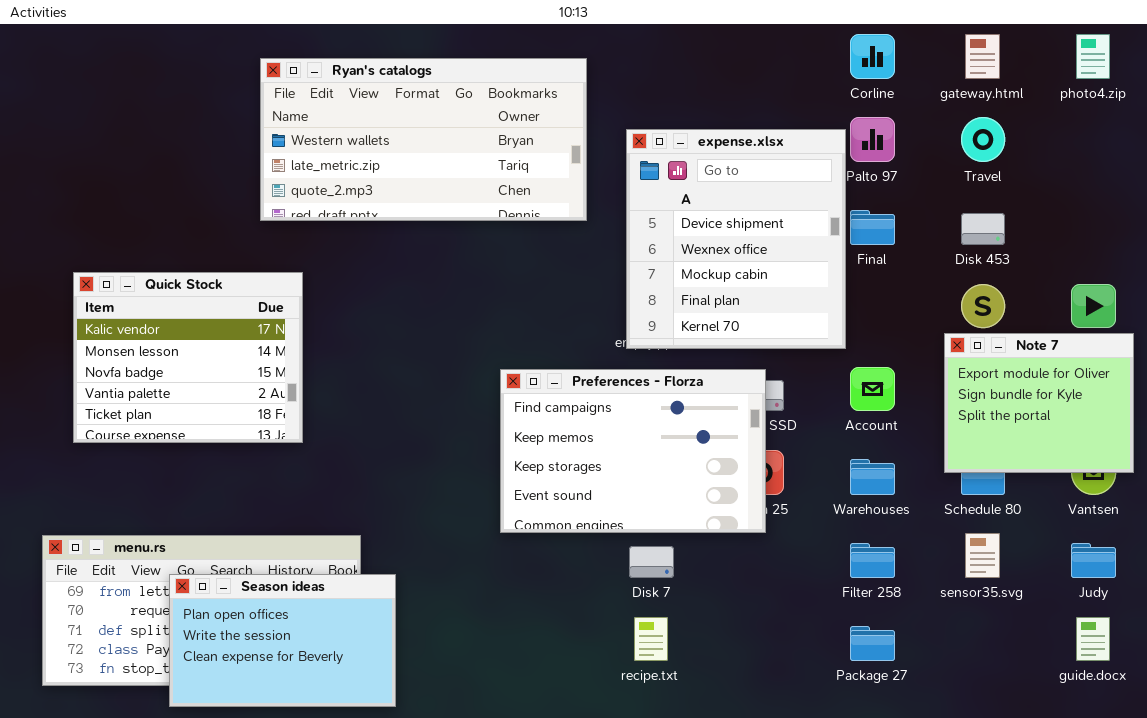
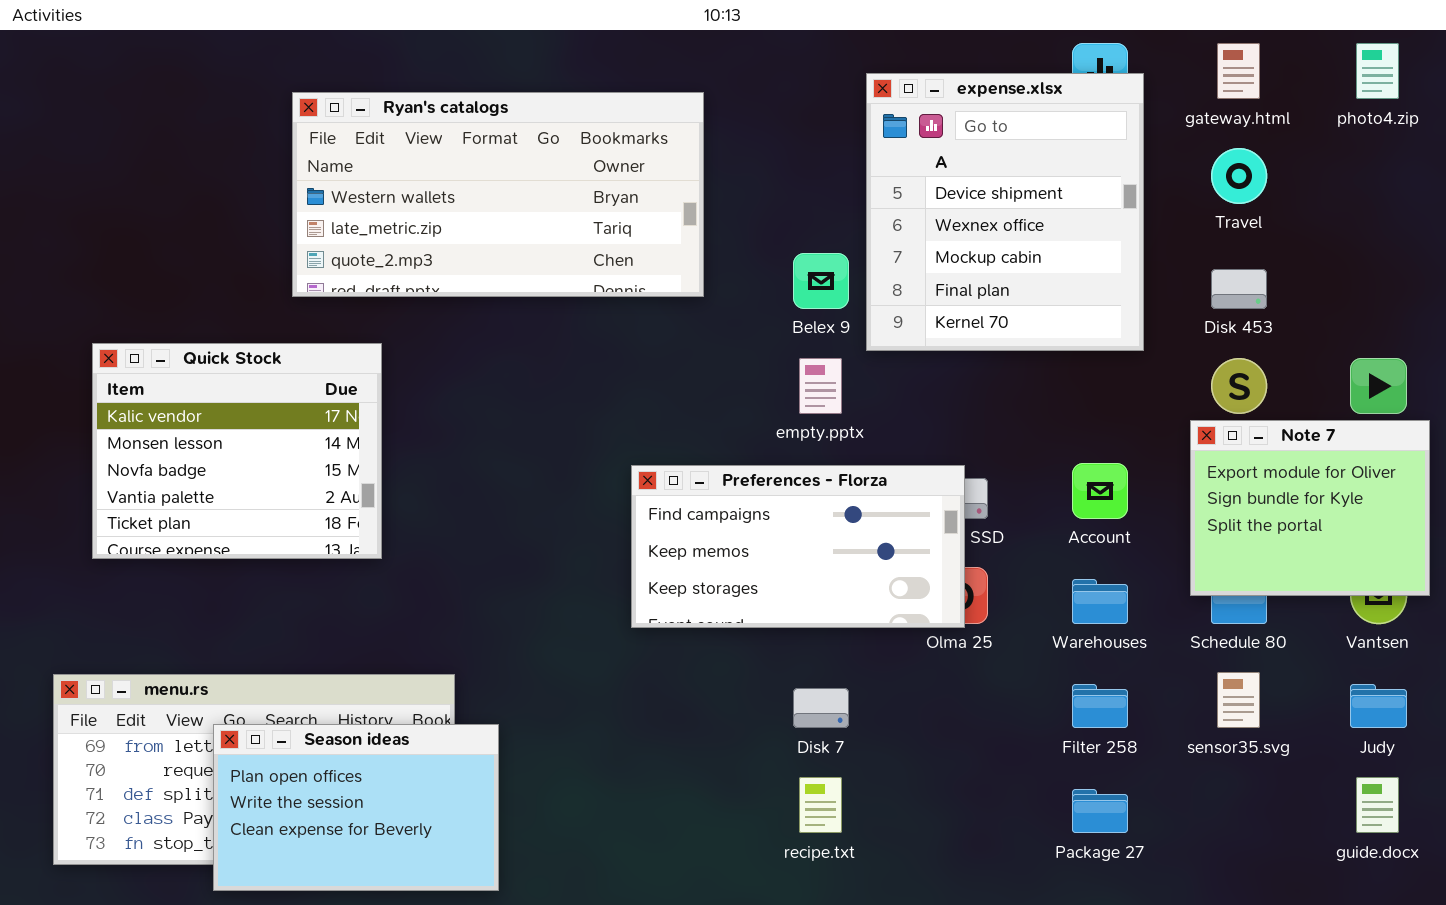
Ryan's catalogs: [260,58,587,221] -> [292,92,704,297], moved
expense.xlsx: [626,129,846,349] -> [866,73,1144,351], moved
Preferences - Florza: [500,369,766,533] -> [631,465,965,628], resized

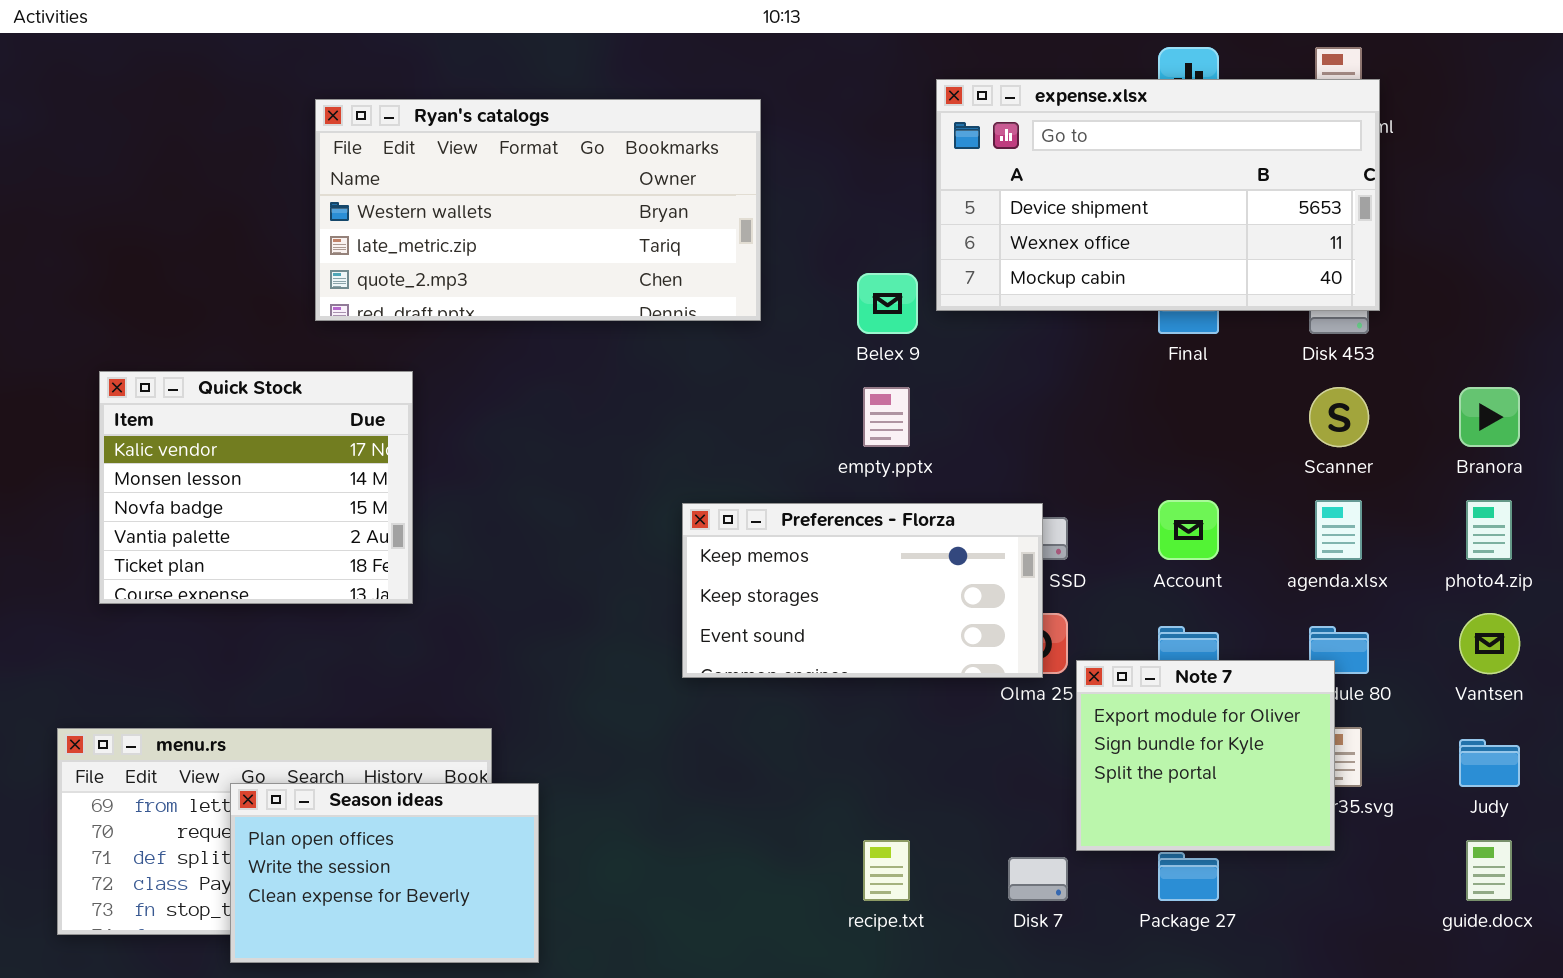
photo4.zip: [1356,43,1399,99] -> [1466,500,1512,560], moved
expense.xlsx: [866,73,1144,351] -> [936,79,1380,311], resized
Note 7: [1190,420,1430,596] -> [1076,660,1335,851], moved
Preferences - Florza: [631,465,965,628] -> [682,503,1043,678], scrolled down 1 row
Disk 7: [793,688,849,728] -> [1008,857,1068,901], moved

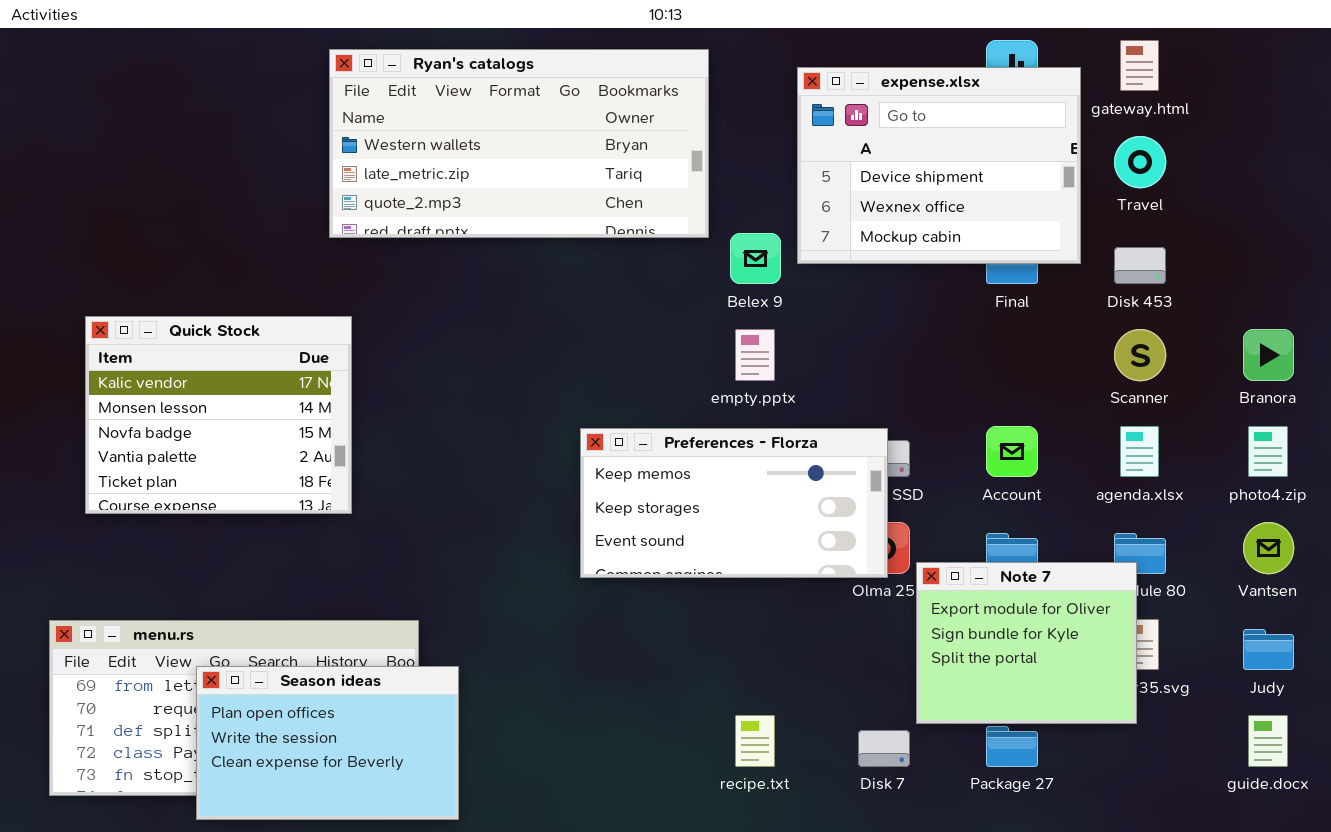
expense.xlsx: [936,79,1380,311] -> [797,67,1081,264], resized
Ryan's catalogs: [315,99,761,321] -> [329,49,709,238], moved

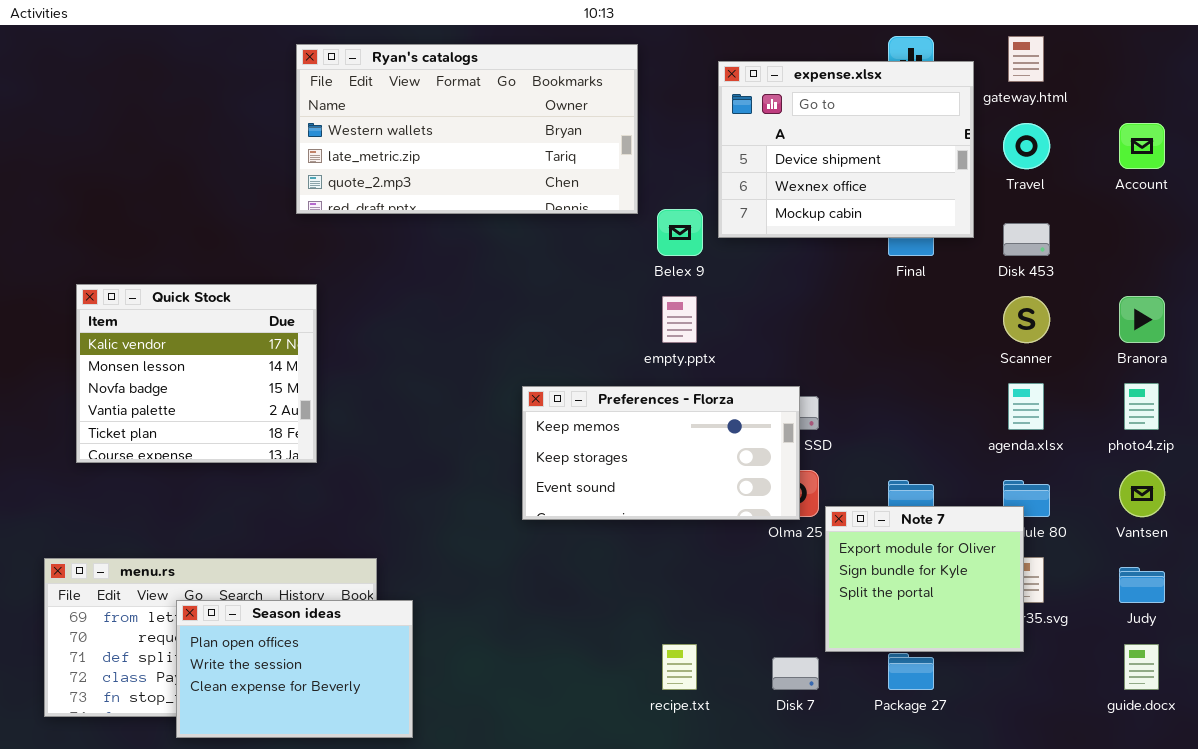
Account: [986,426,1038,477] -> [1119,123,1165,169], moved

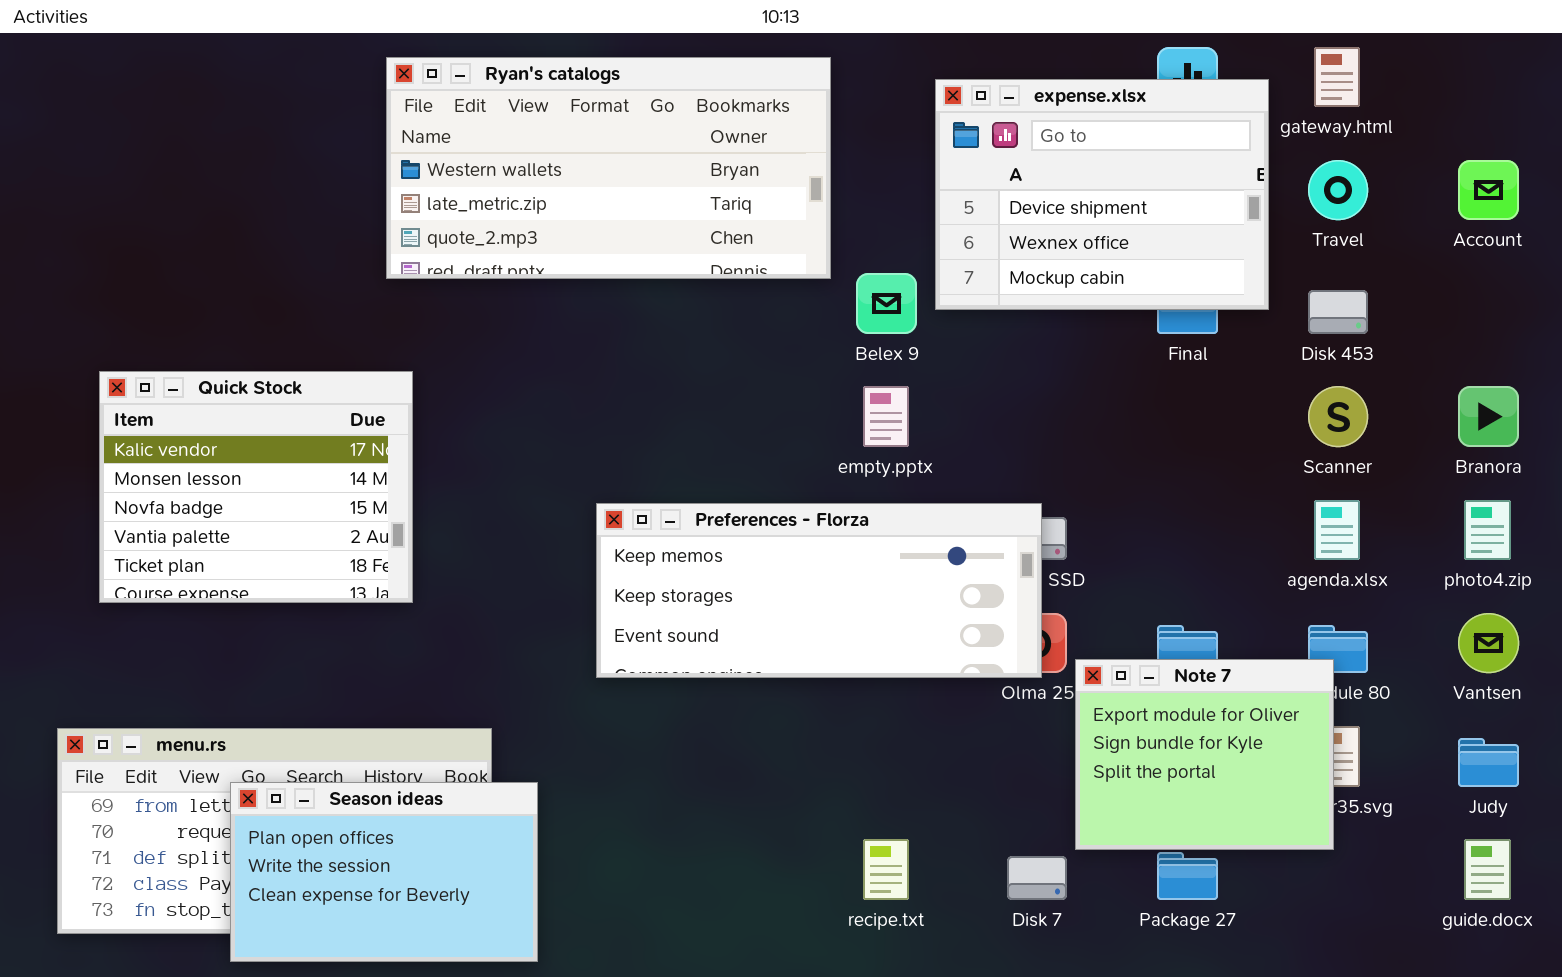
Preferences - Florza: [522,386,800,520] -> [596,503,1042,678], resized

